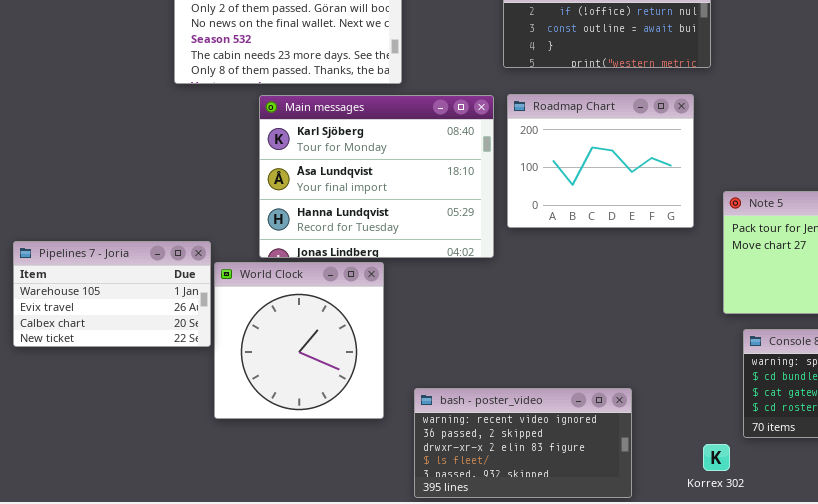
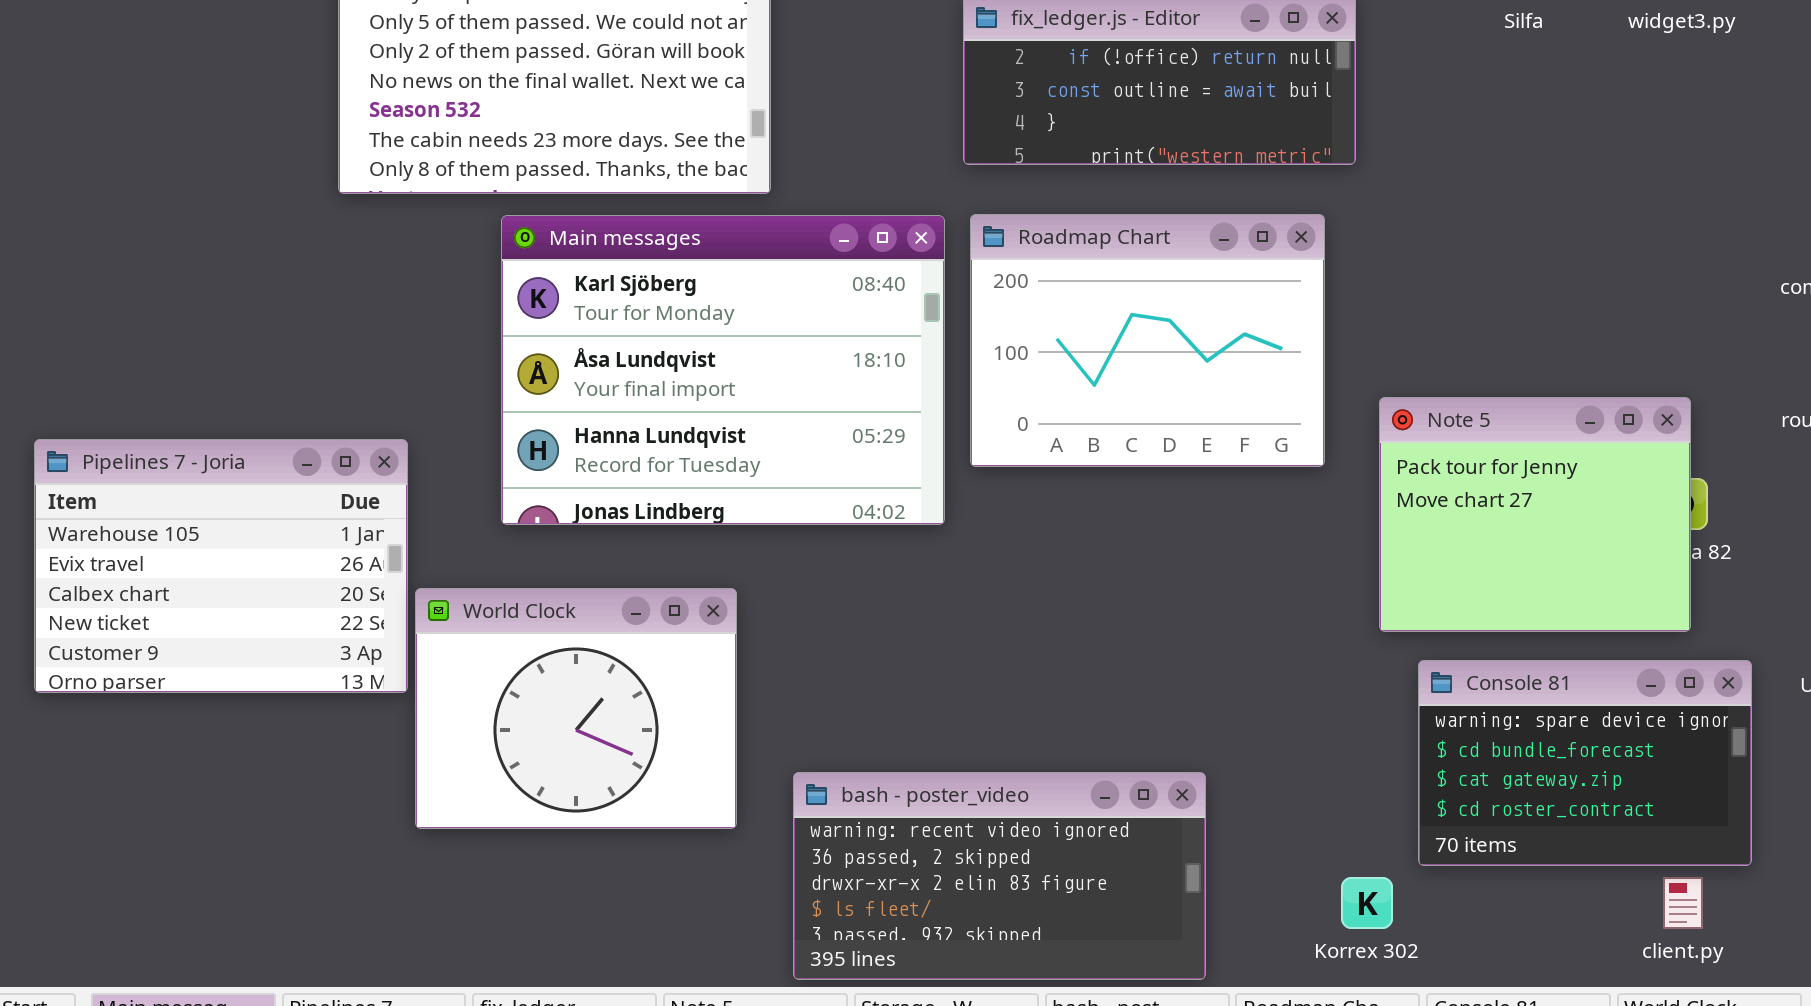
Pipelines 7 - Joria: [13,241,211,347] -> [34,439,408,693], resized
World Clock: [214,262,384,419] -> [415,588,737,829], resized

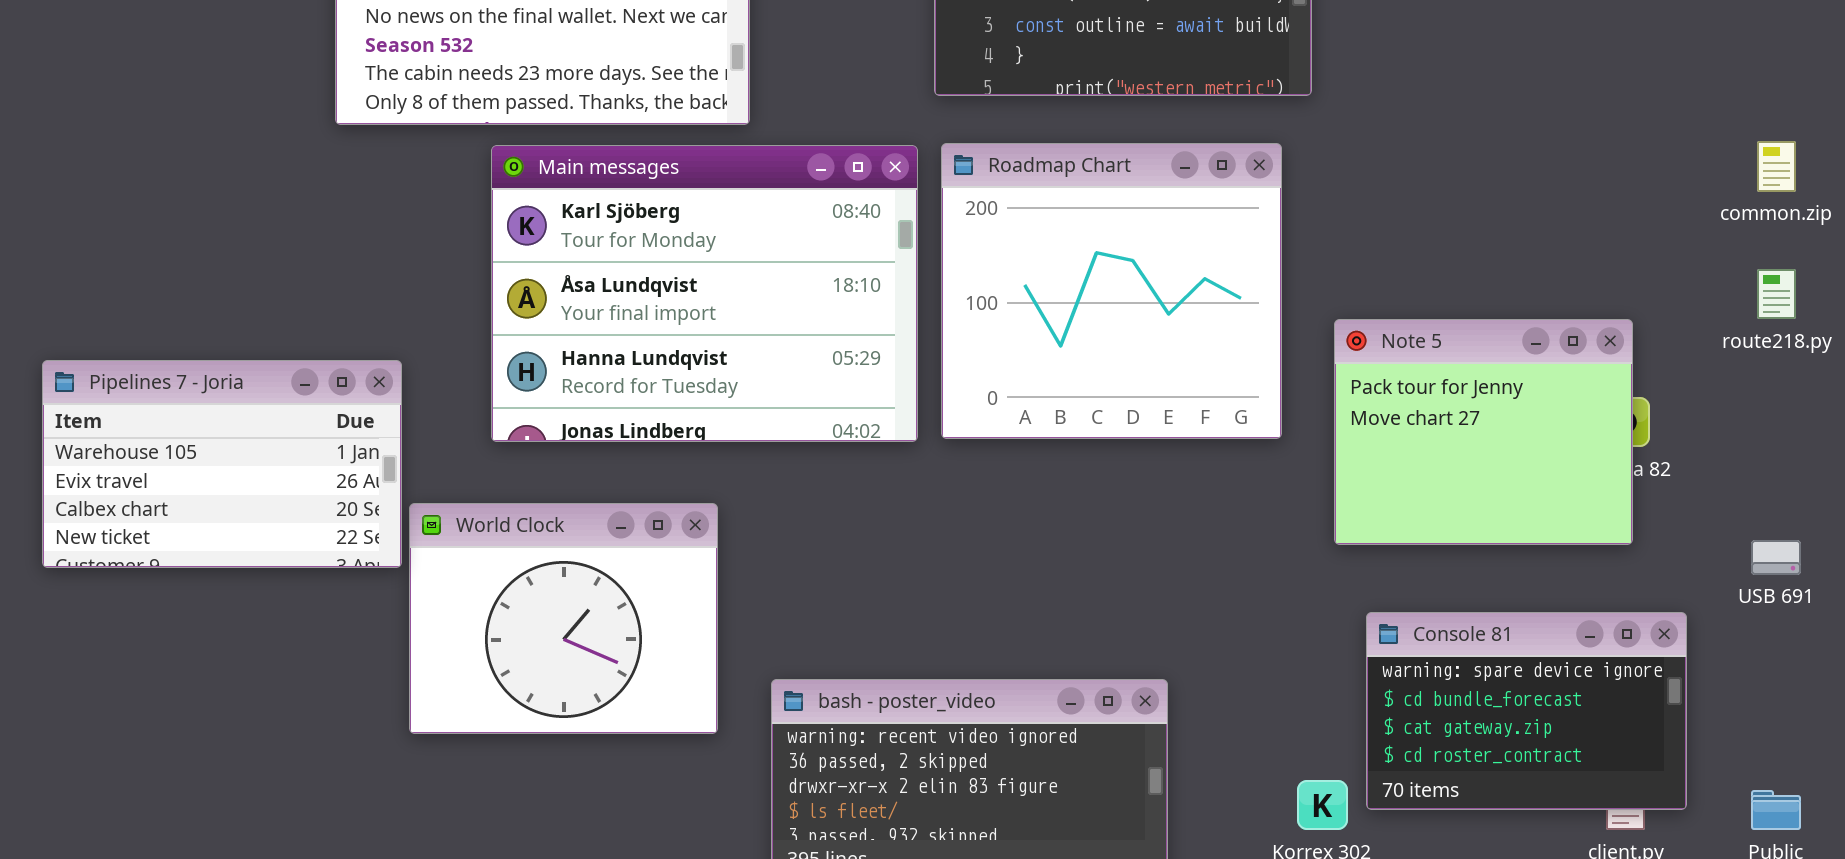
Roadmap Chart: [970,214,1325,467] -> [941,143,1282,439], resized
Pipelines 7 - Joria: [34,439,408,693] -> [42,360,402,568], resized
Console 81: [1418,660,1752,866] -> [1366,612,1687,810], moved

